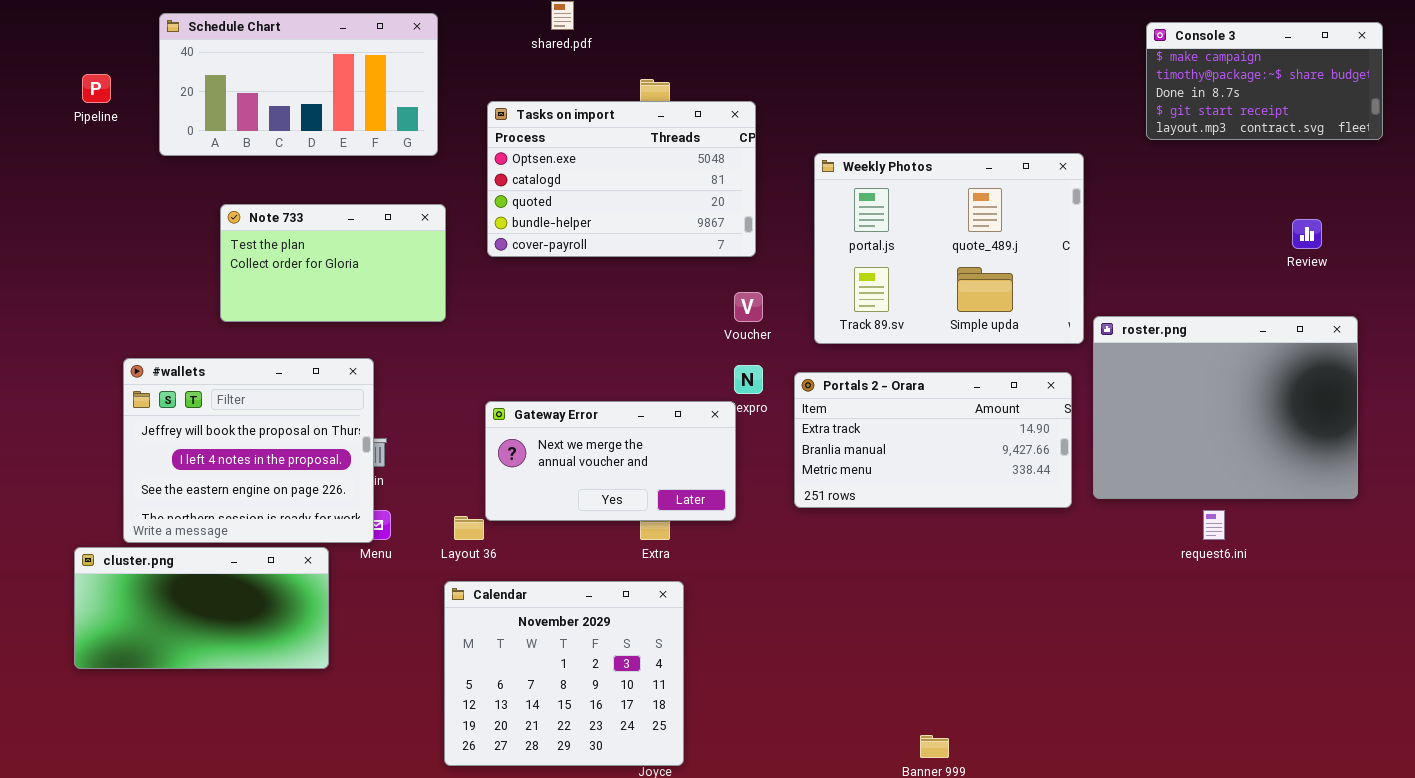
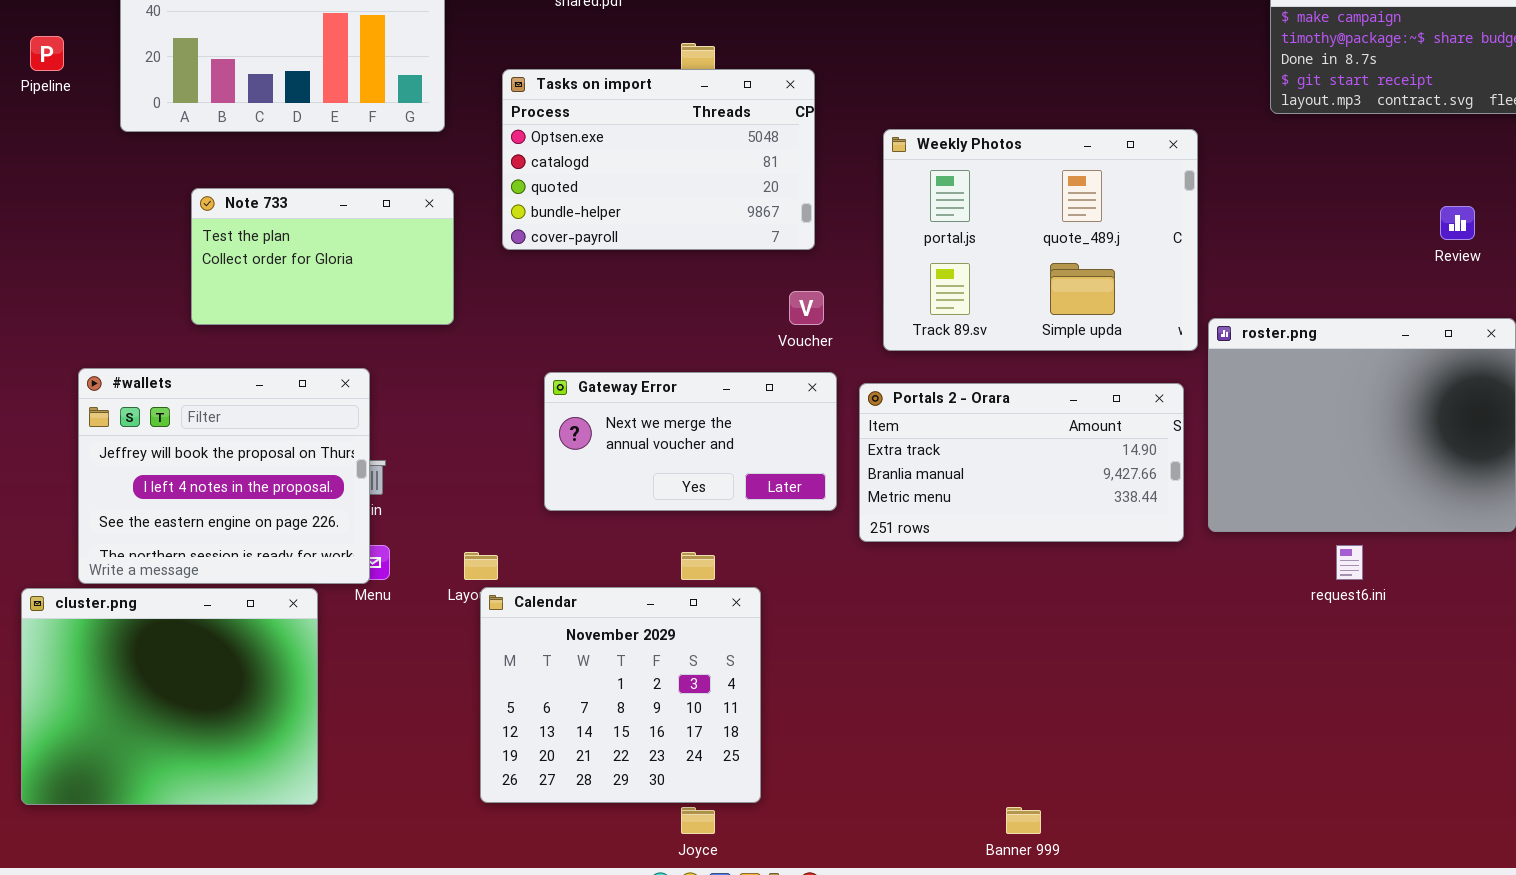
Gateway Error: [485,401,736,521] -> [544,372,837,511], moved
cluster.png: [74,547,329,669] -> [21,588,318,805], resized
Calendar: [444,581,684,766] -> [480,587,761,803], moved

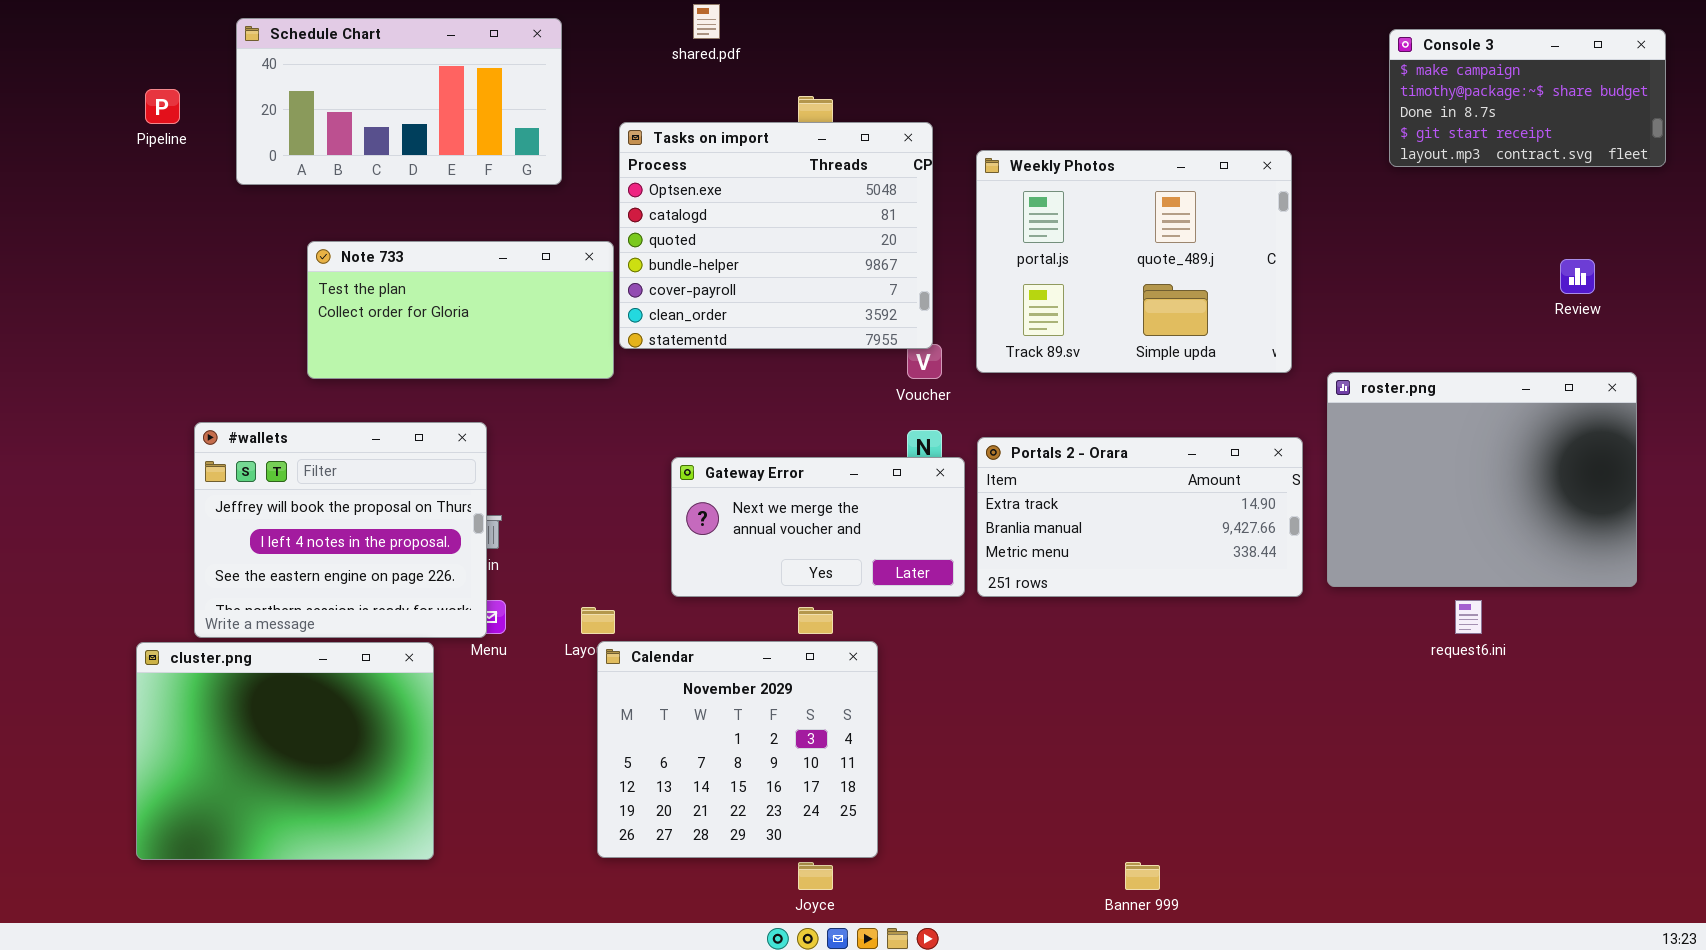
Tasks on import: [502,69,815,250] -> [619,122,933,349], resized
Weekly Photos: [883,129,1198,351] -> [976,150,1292,373], moved
Note 733: [191,188,454,325] -> [307,241,614,379], resized
Gateway Error: [544,372,837,511] -> [671,457,965,597], moved

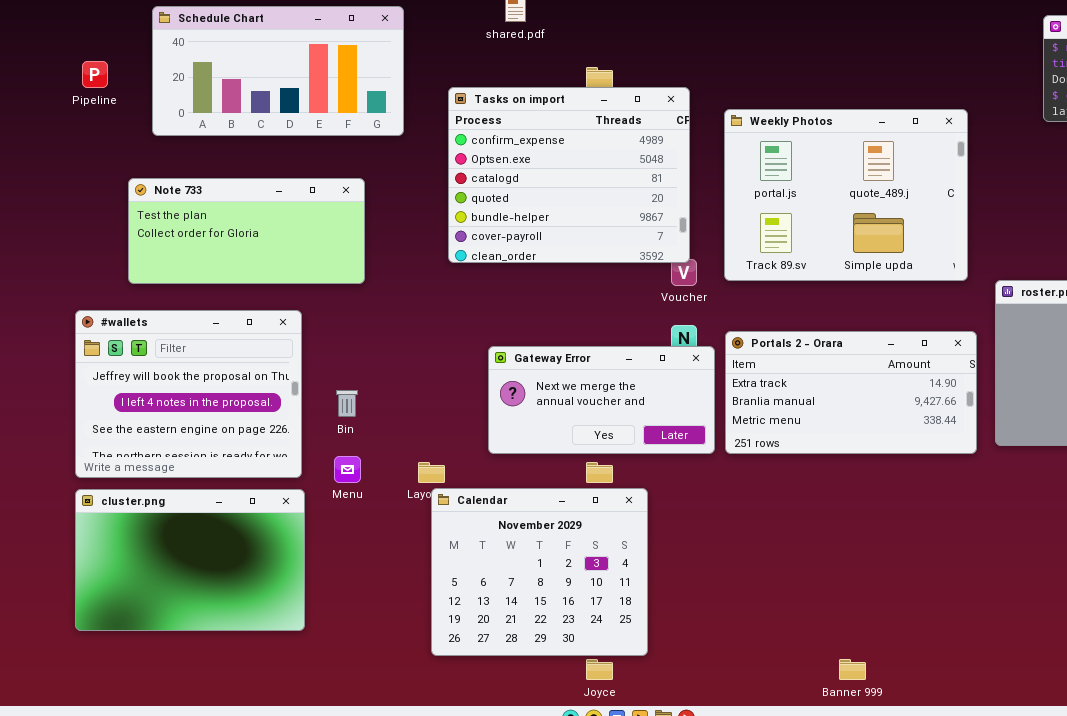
Tasks on import: [619,122,933,349] -> [448,87,690,263], scrolled up 1 row
Note 733: [307,241,614,379] -> [128,178,365,284], moved
#wallets: [194,422,487,638] -> [75,310,302,478], moved
cluster.png: [136,642,434,860] -> [75,489,305,631], resized

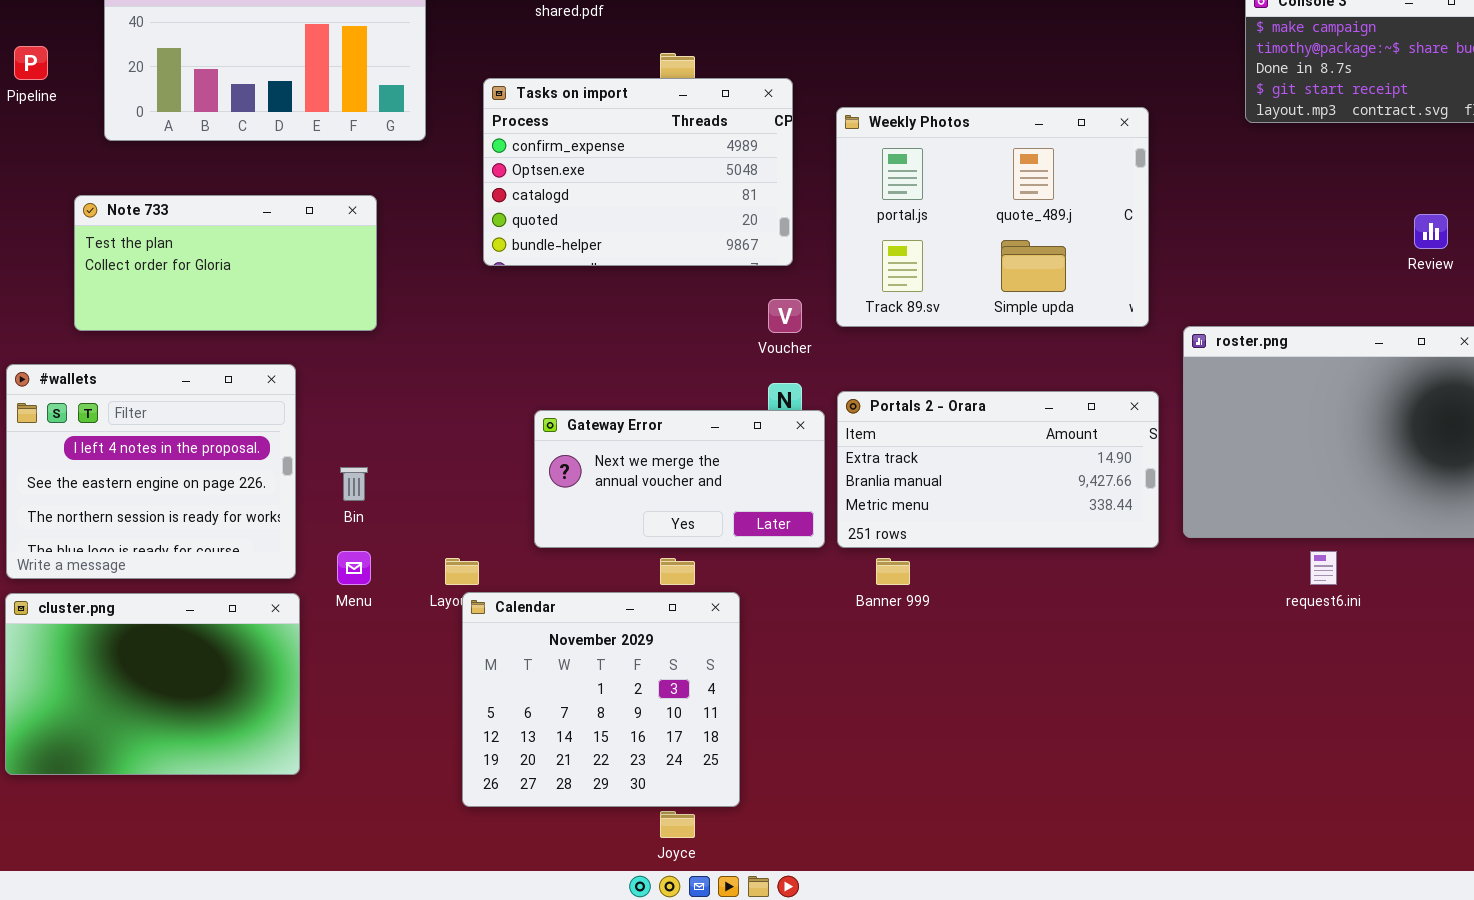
Tasks on import: [448,87,690,263] -> [483,78,793,266], resized
#wallets: [75,310,302,478] -> [6,364,296,579], scrolled down 1 row
Banner 999: [839,659,866,680] -> [876,558,910,585], moved

